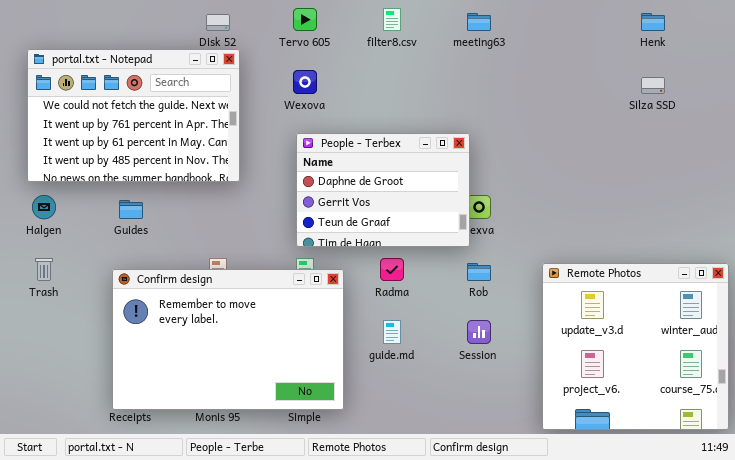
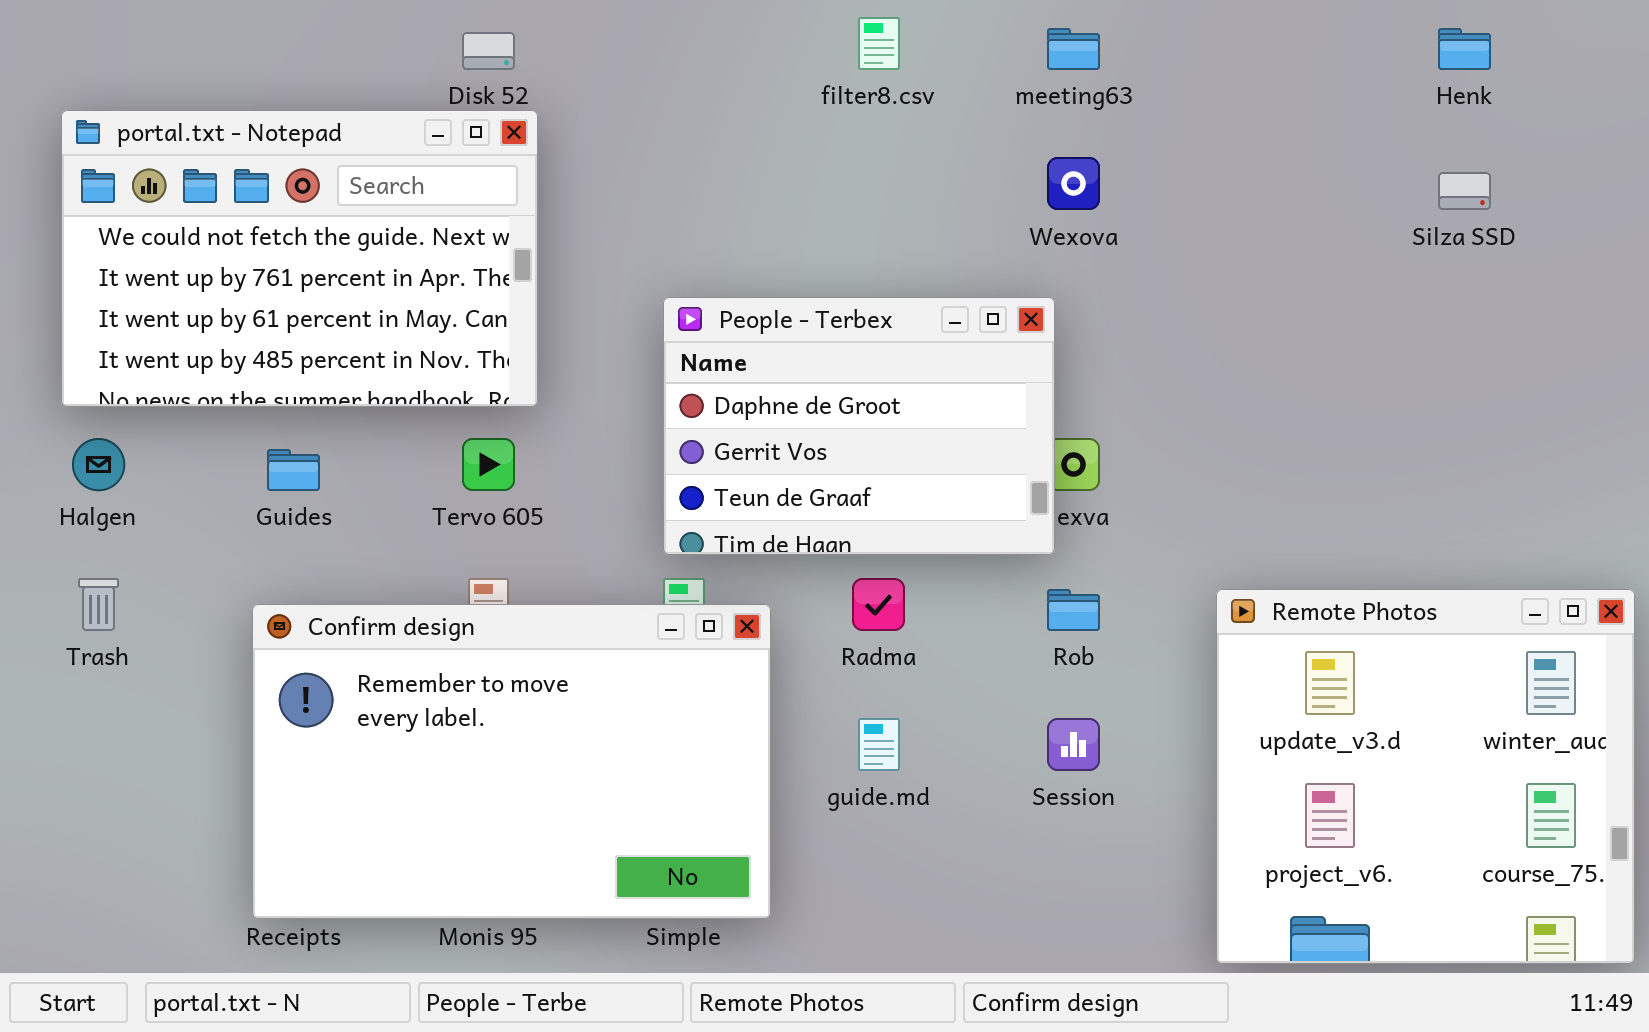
Tervo 605: [293,8,317,31] -> [462,438,515,491], moved
Wexova: [293,70,317,94] -> [1047,157,1100,210], moved

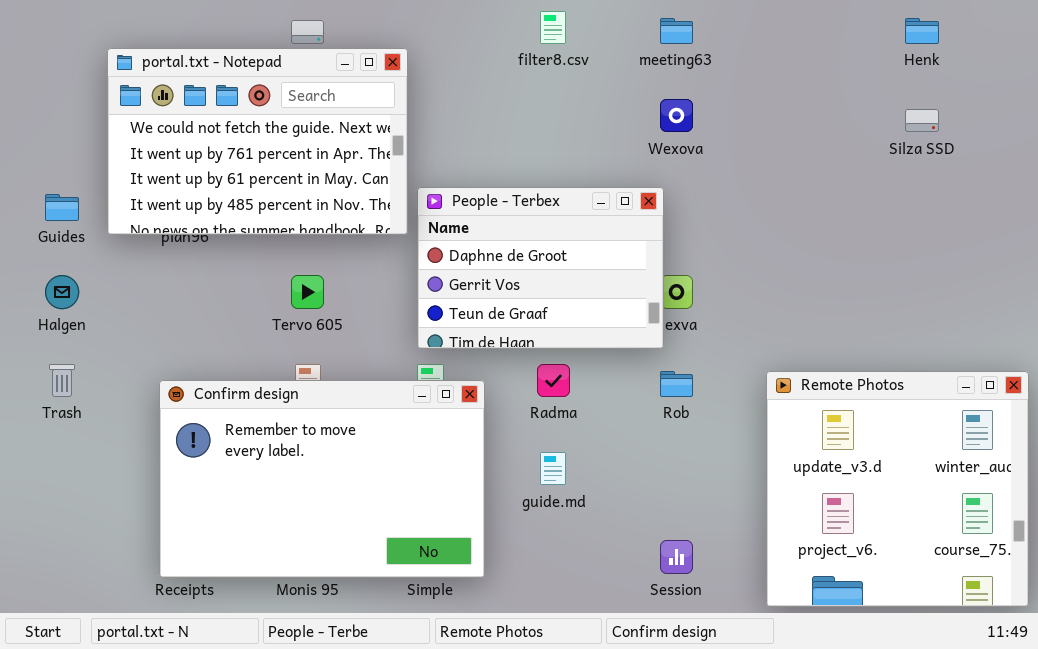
portal.txt - Notepad: [61,110,538,407] -> [107,48,408,235], moved
Guides: [267,449,320,491] -> [45,194,79,221], moved
Session: [1047,718,1100,771] -> [660,540,693,574], moved

